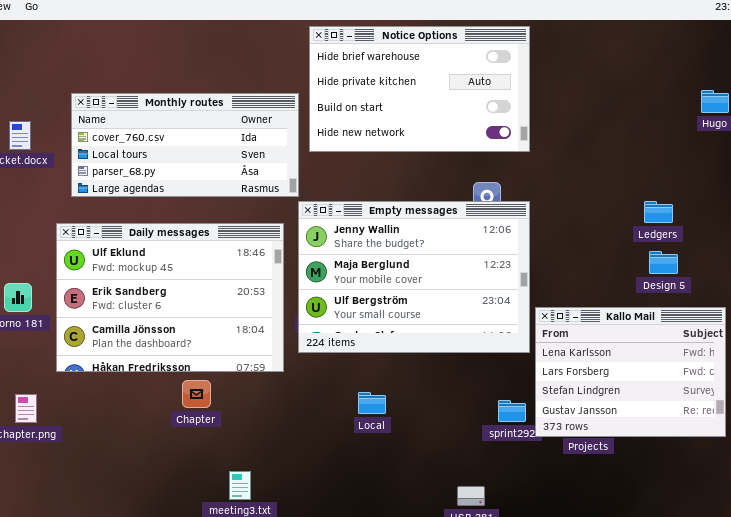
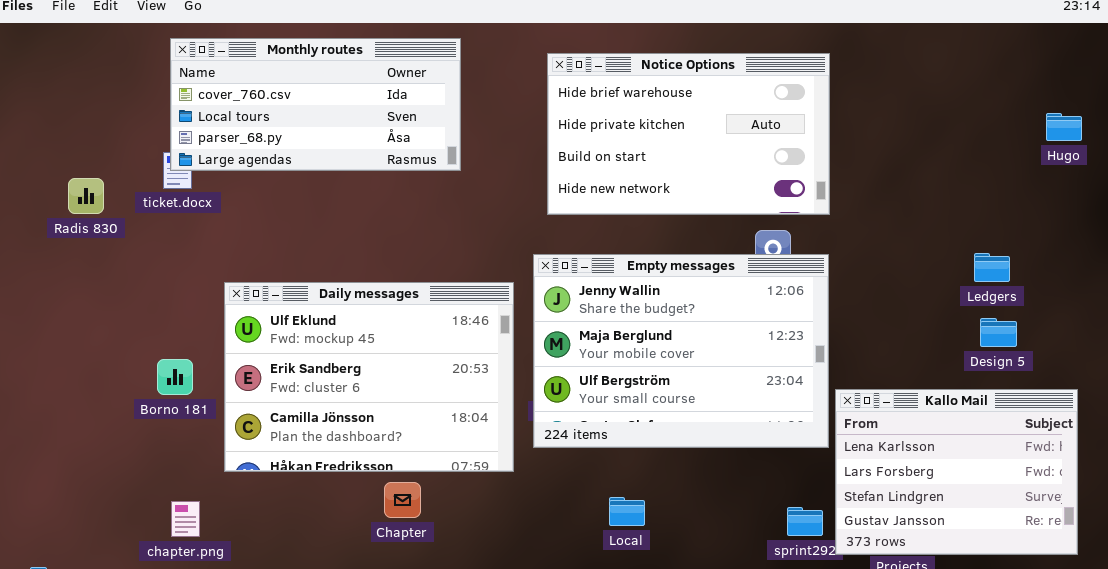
Notice Options: [309,26,530,152] -> [547,53,830,215], moved
Monthly routes: [71,93,299,197] -> [170,38,461,171], moved

